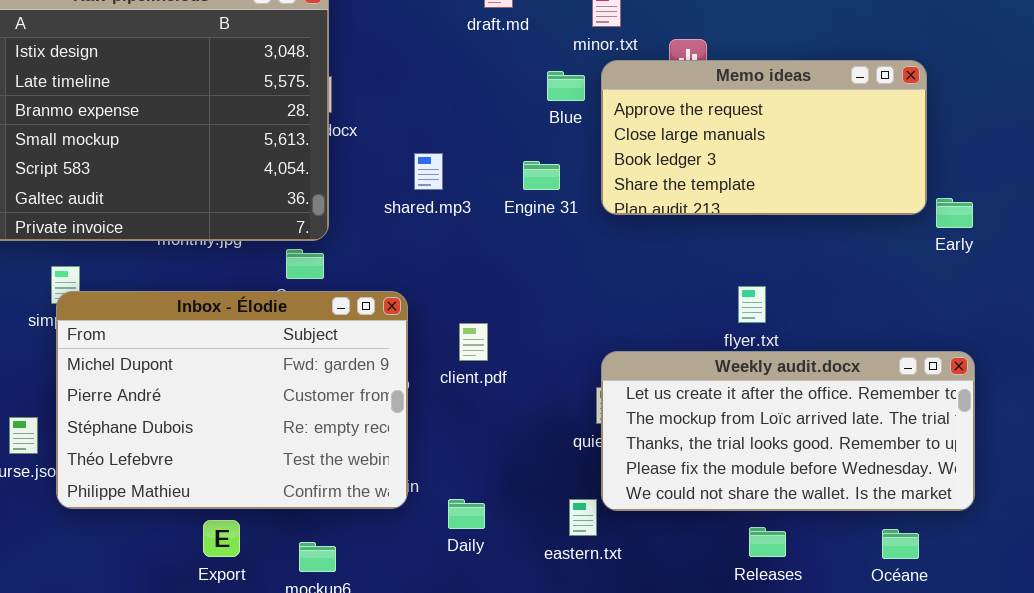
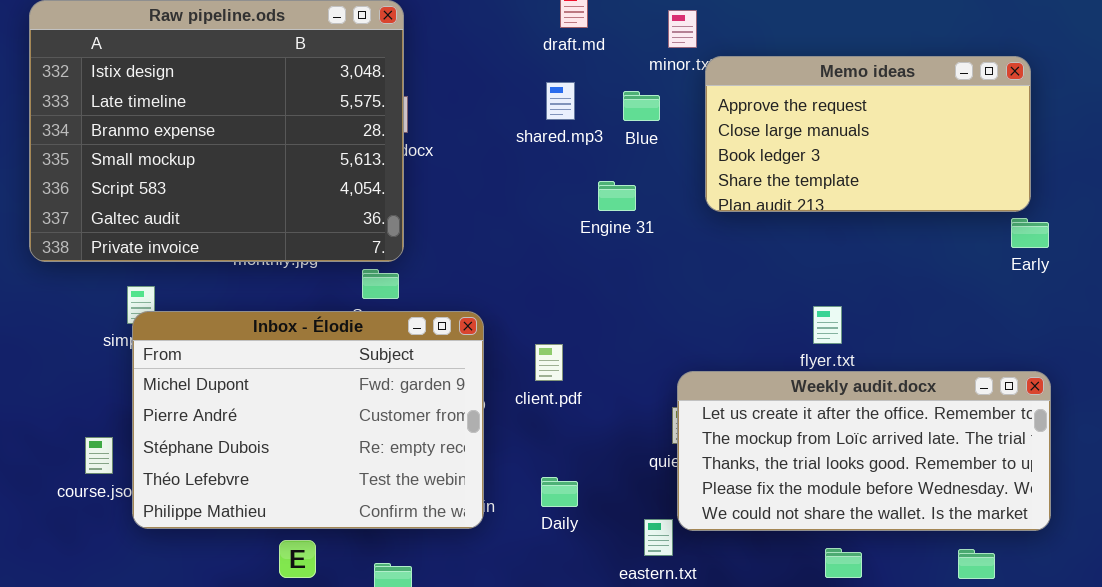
Memo ideas: [601,60,927,215] -> [705,56,1031,212], moved
shared.mp3: [414,153,443,190] -> [546,82,575,120], moved
Daily: [448,499,485,529] -> [541,477,578,507], moved

